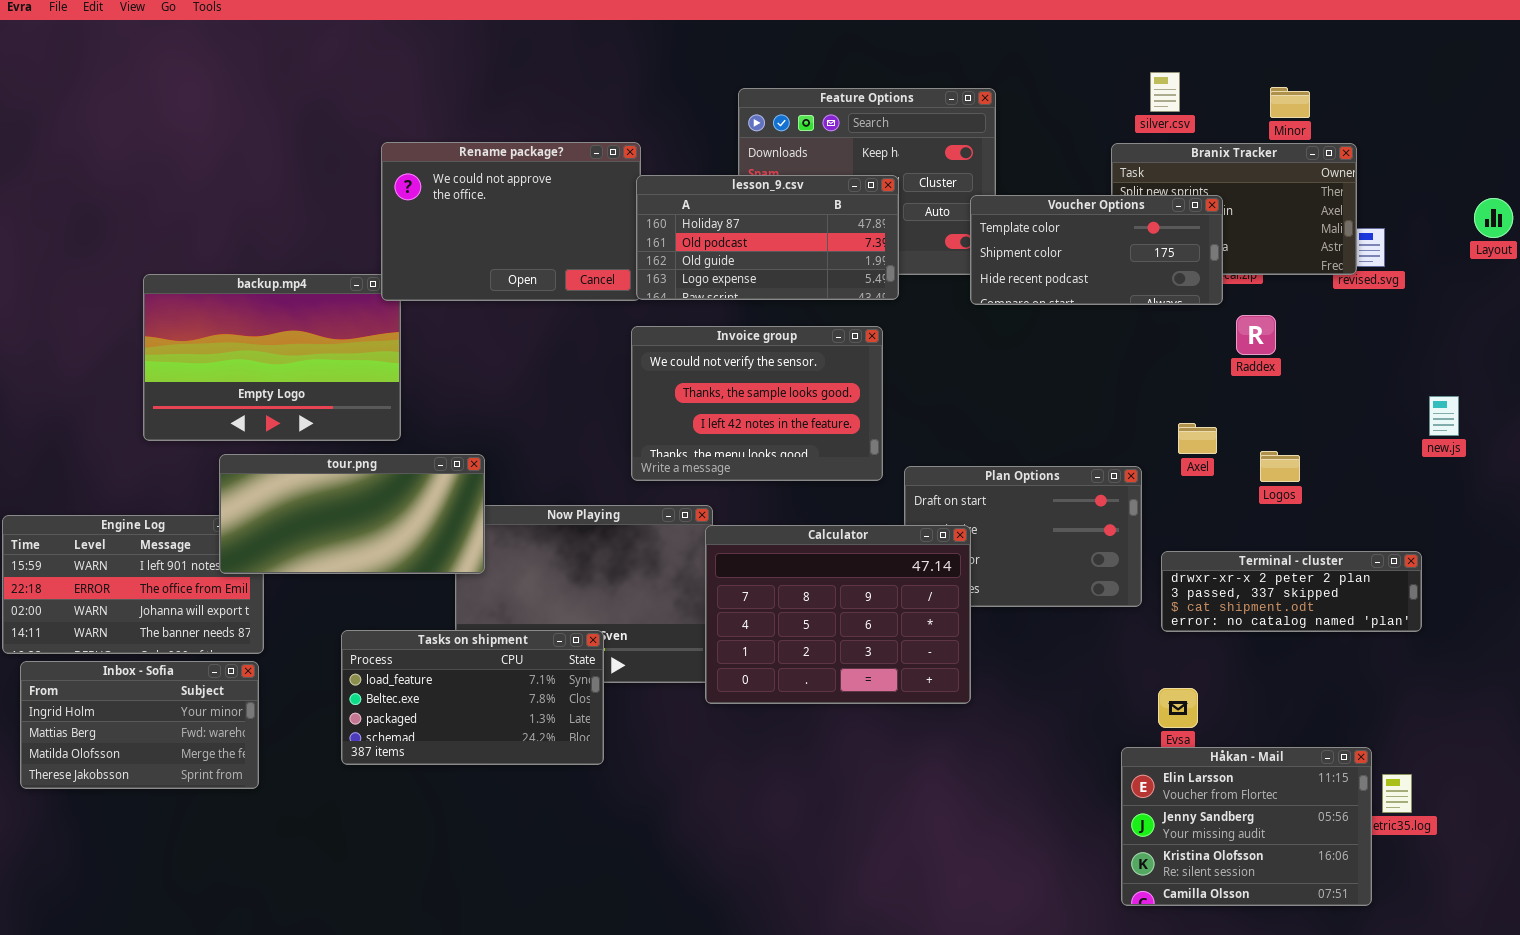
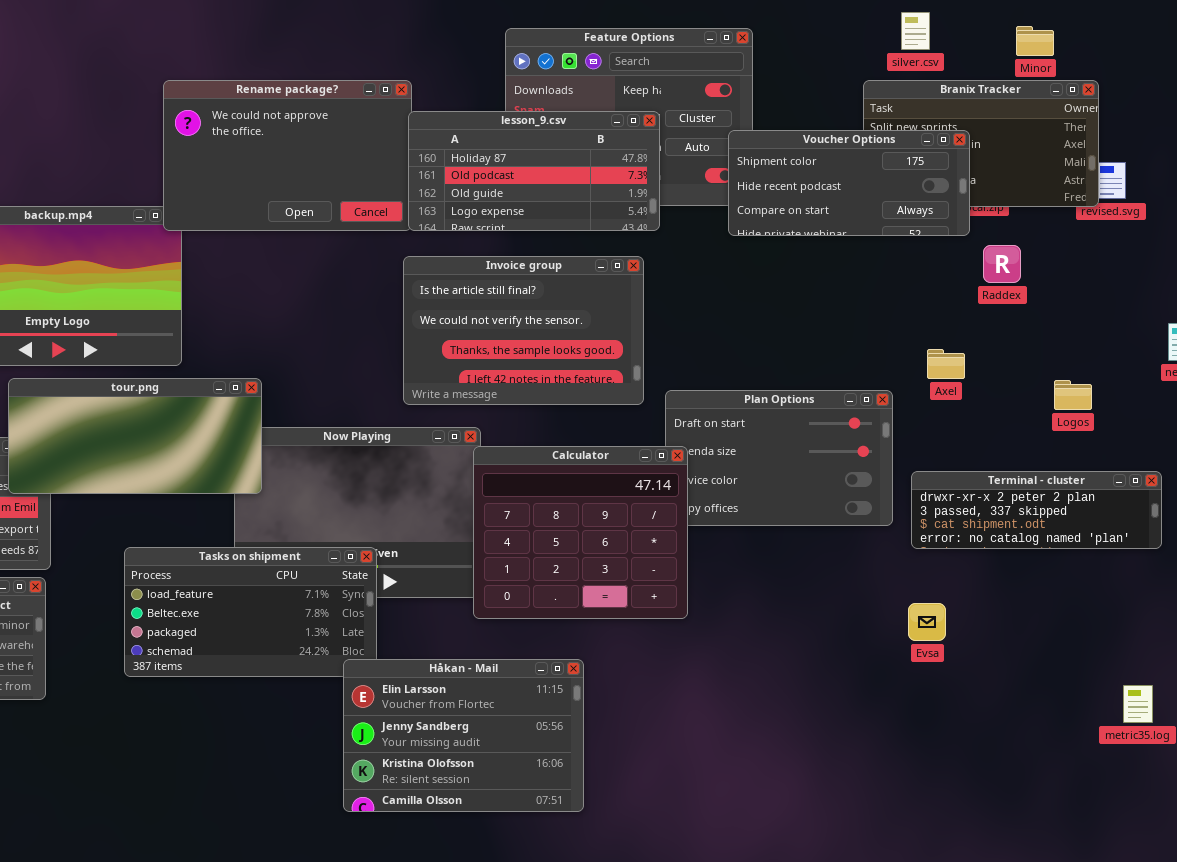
Voucher Options: [970,195,1223,305] -> [728,130,970,236], scrolled down 1 row
Invoice group: [631,326,883,481] -> [403,256,644,405], scrolled up 1 row
Logos: [1260,451,1300,482] -> [1054,380,1092,410], moved
Calculator: [705,525,971,704] -> [473,446,688,619], resized
Håkan - Mail: [1121,747,1372,906] -> [343,659,584,812], moved

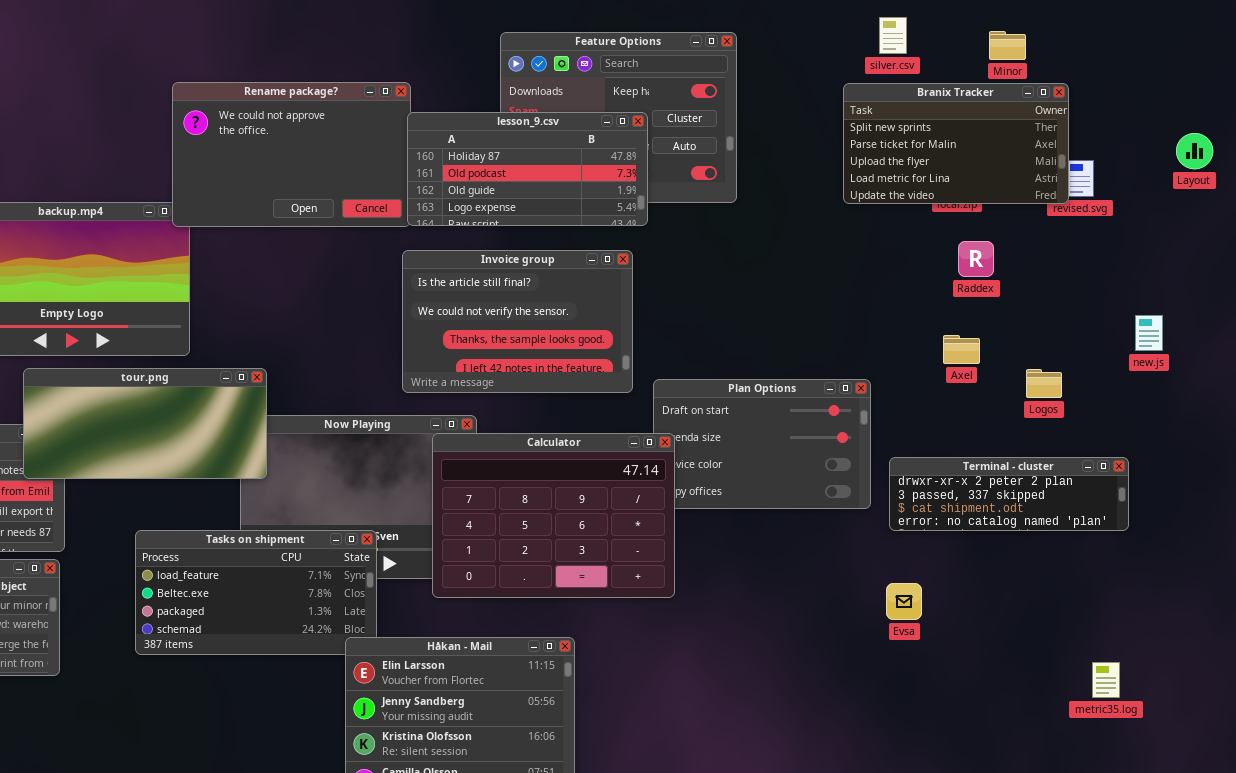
Voucher Options: [728,130,970,236] -> none, closed
Axel: [927,349,965,379] -> [943,335,980,364], moved
Calculator: [473,446,688,619] -> [432,433,675,598], resized

